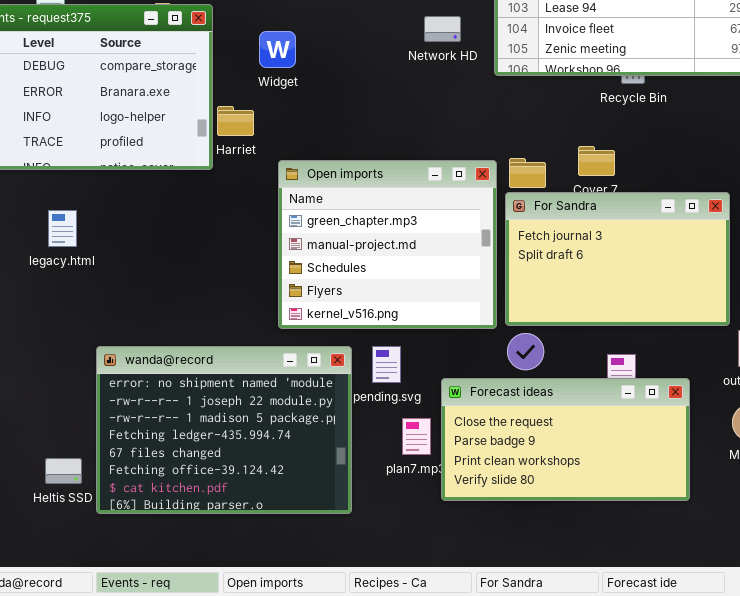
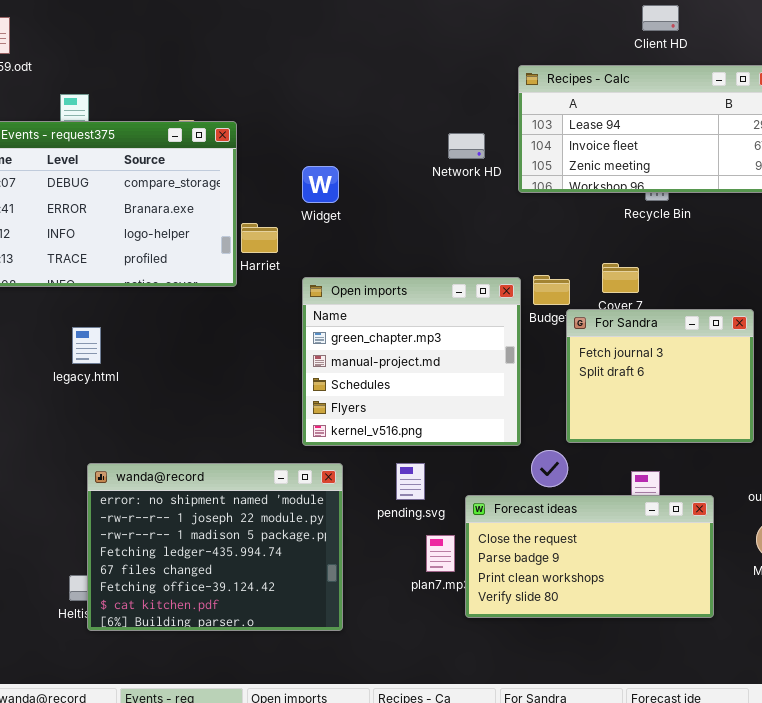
Widget: [259,31,296,68] -> [302,166,339,203], moved
For Sandra: [505,192,730,326] -> [566,309,754,443], resized
wanda@record: [96,346,352,514] -> [87,463,343,631], moved

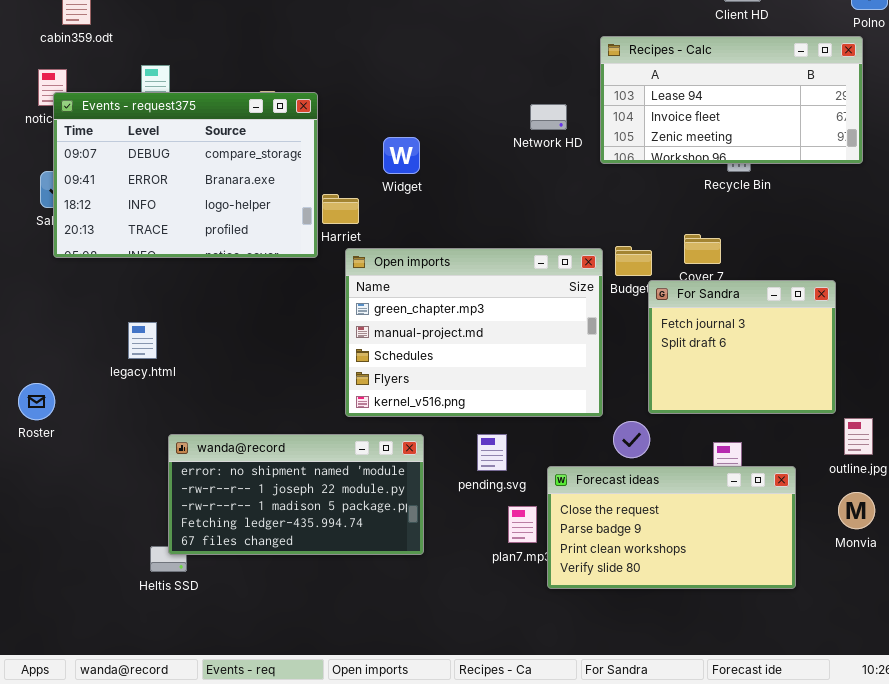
Open imports: [302,277,521,446] -> [345,248,603,417], resized
legacy.html: [72,327,101,364] -> [128,322,157,359], moved
wanda@record: [87,463,343,631] -> [168,434,424,555], resized

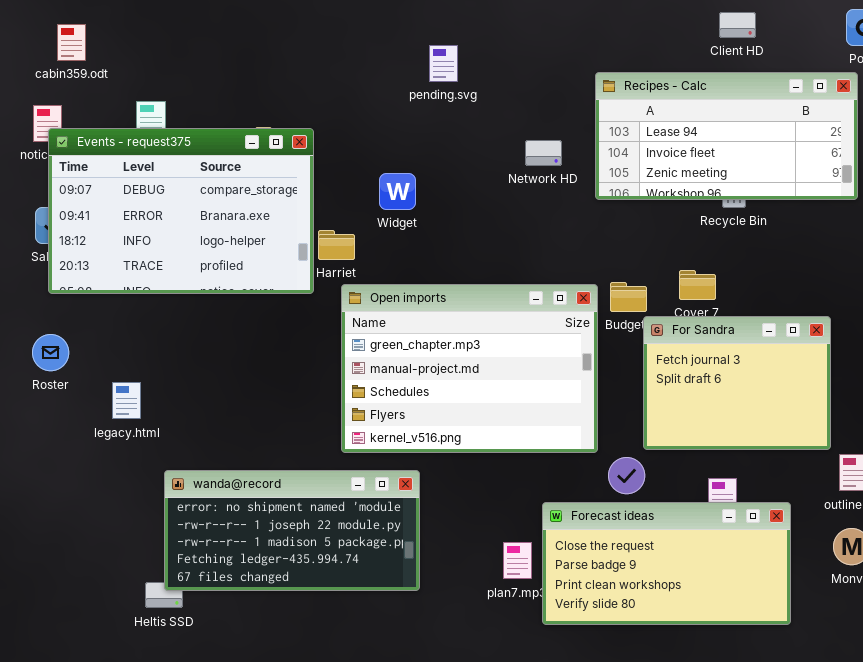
legacy.html: [128,322,157,359] -> [112,382,141,419], moved
Roster: [18,383,55,420] -> [32,334,69,371], moved
pending.svg: [477,434,507,471] -> [429,45,458,82], moved

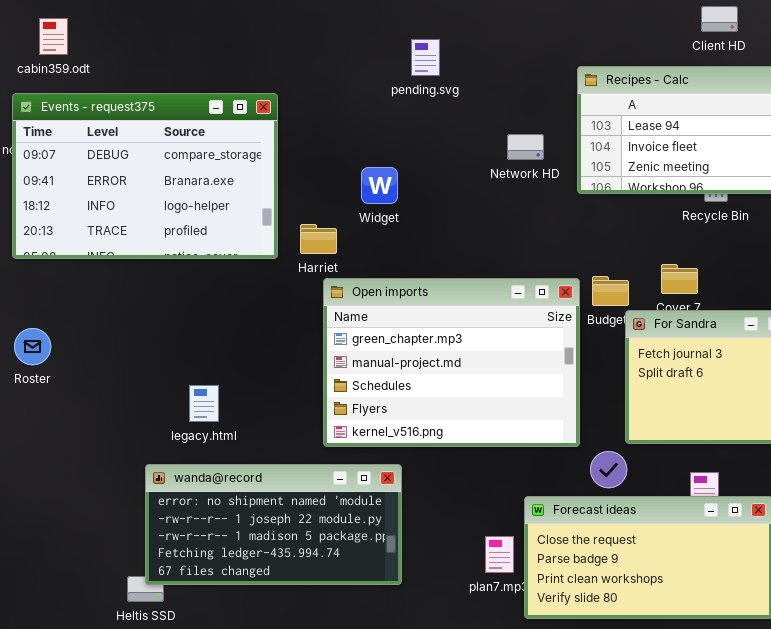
Events - request375: [48,128,314,294] -> [12,93,278,259], moved
legacy.html: [112,382,141,419] -> [189,385,219,422], moved

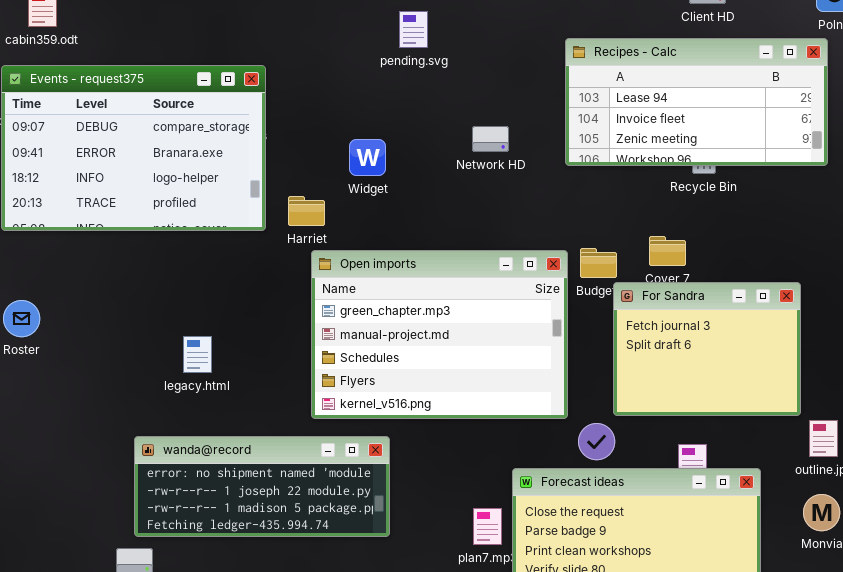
Network HD: [507,134,544,160] -> [472,126,509,152], moved
legacy.html: [189,385,219,422] -> [183,336,212,373], moved
wanda@record: [145,464,402,585] -> [134,436,390,537], resized

